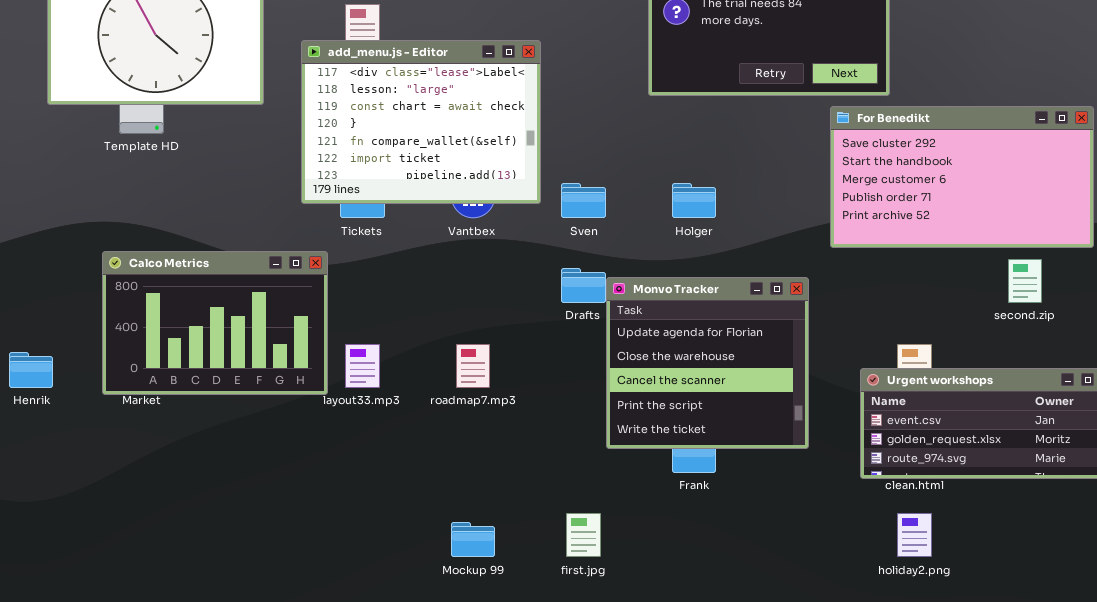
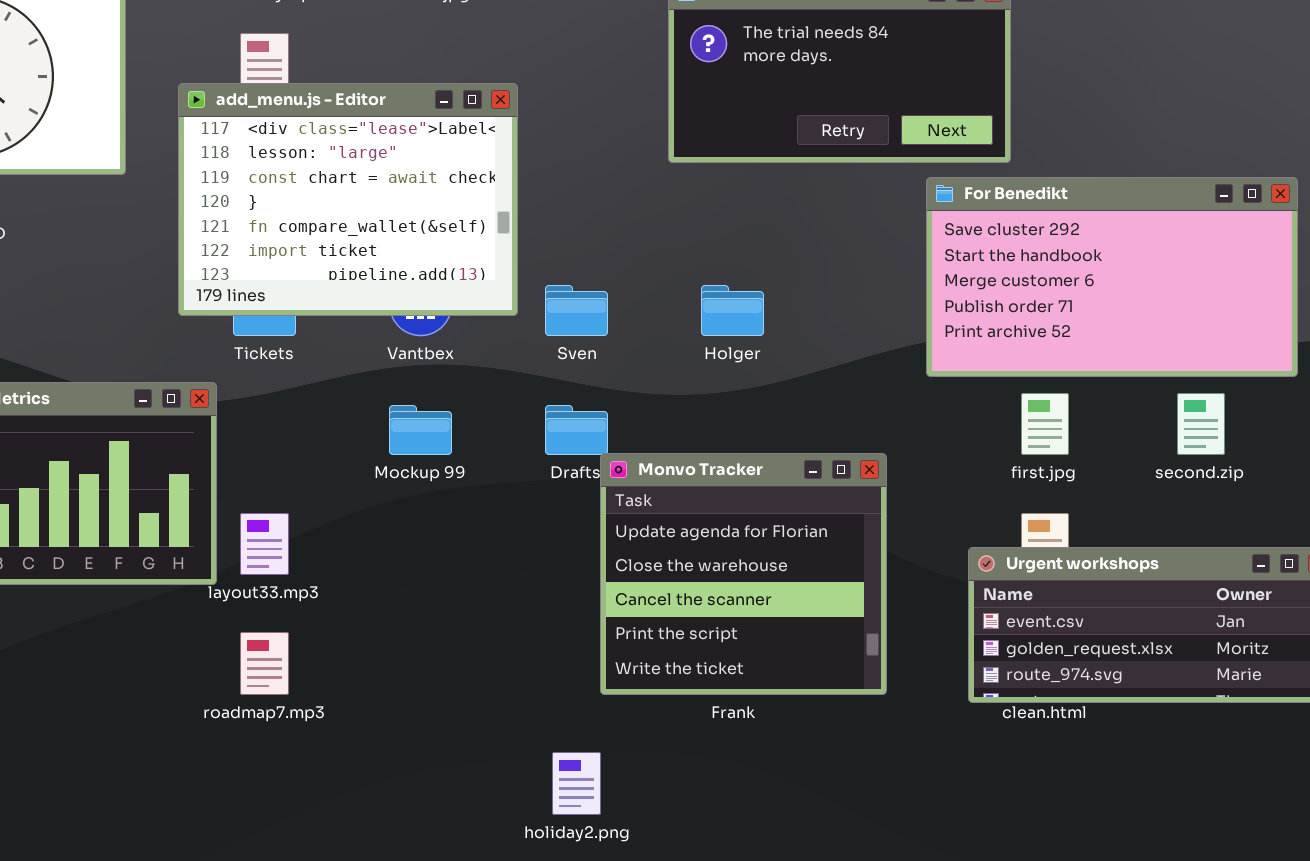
Monvo Tracker: [606,277,809,449] -> [600,453,887,695], moved
roadmap7.mp3: [456,344,490,388] -> [240,632,289,695], moved
first.jpg: [566,513,601,557] -> [1021,393,1069,455], moved
holiday2.png: [897,513,932,557] -> [552,752,601,815], moved
Mockup 99: [451,522,495,557] -> [389,405,452,455], moved

